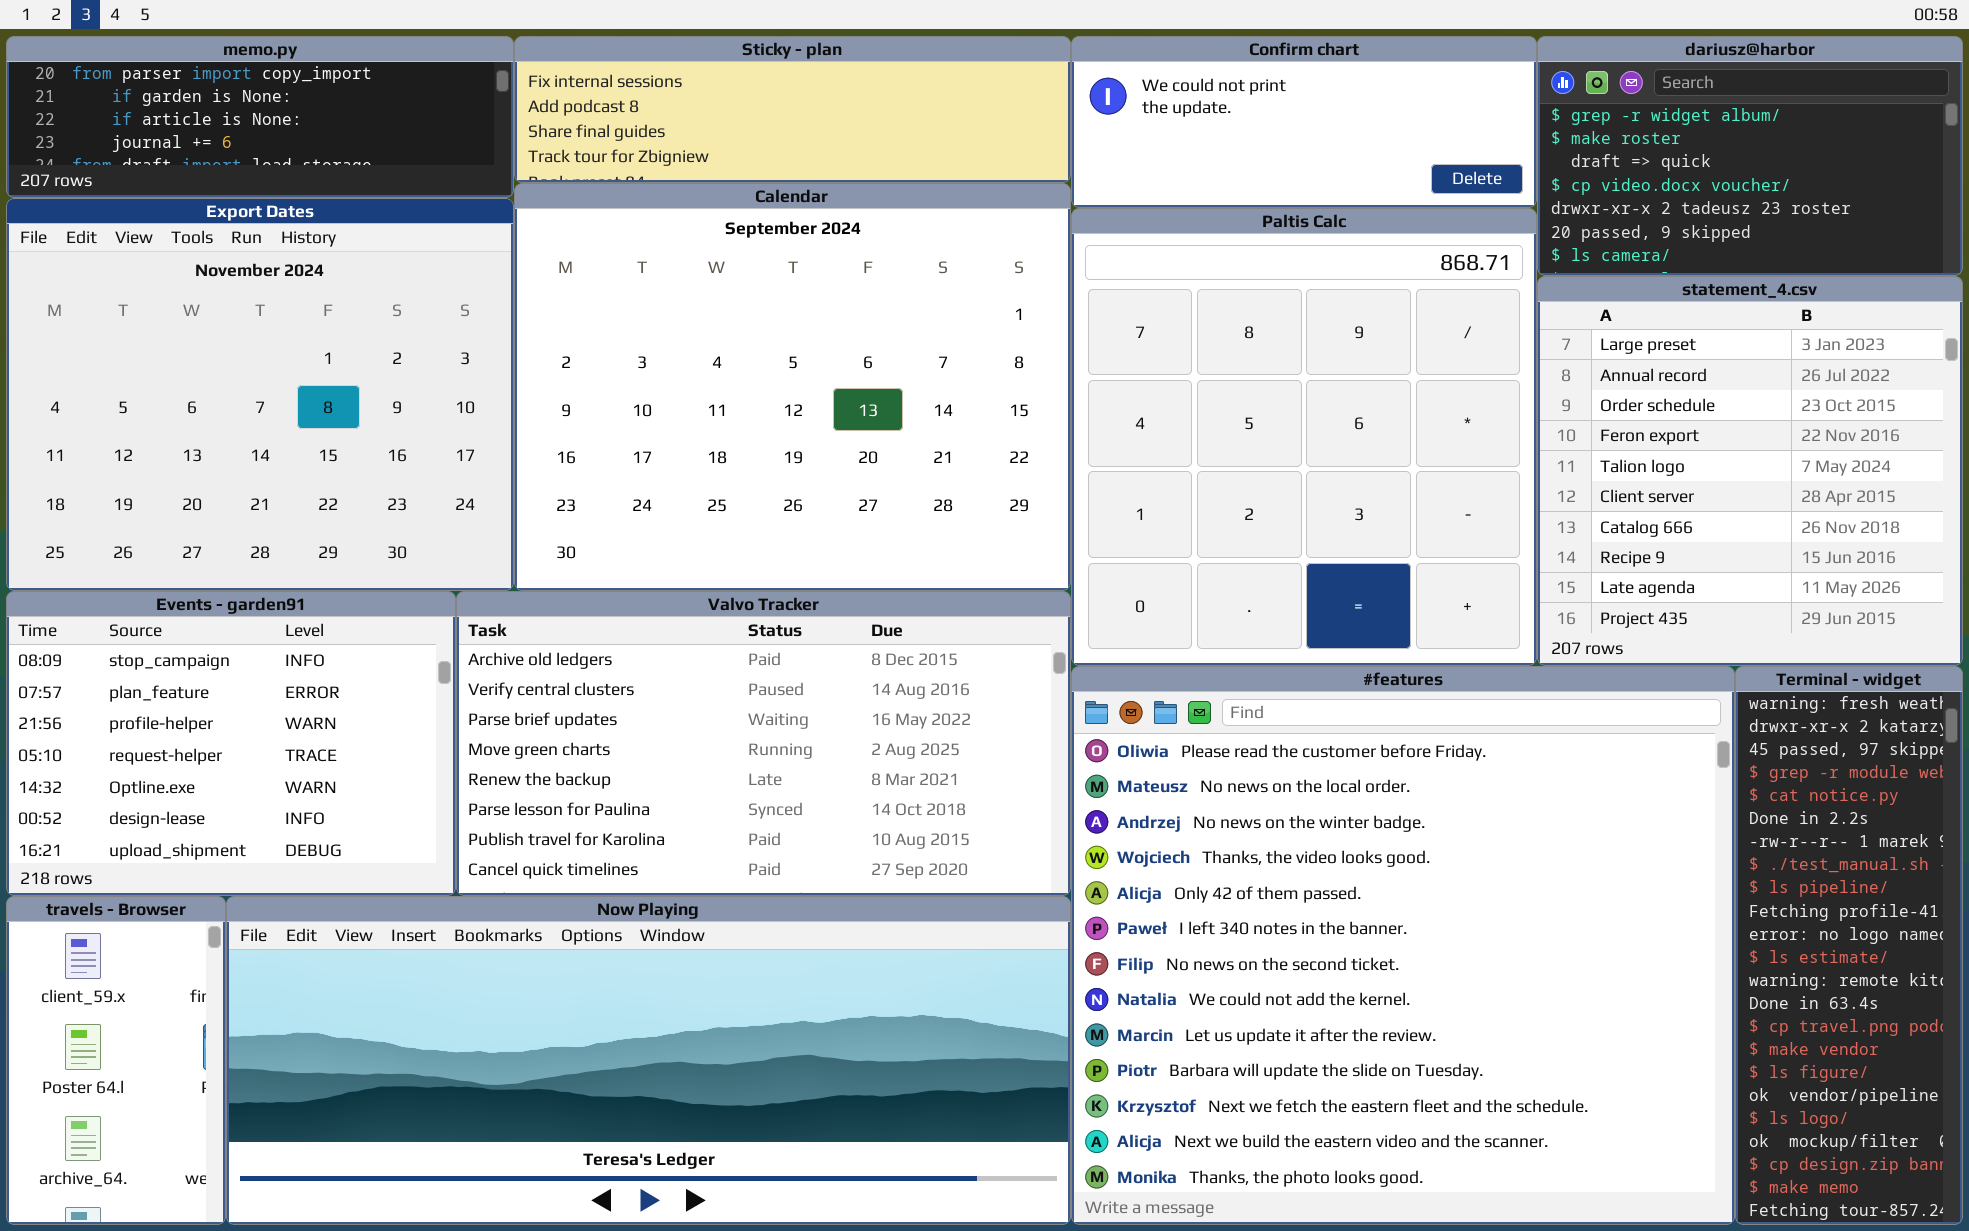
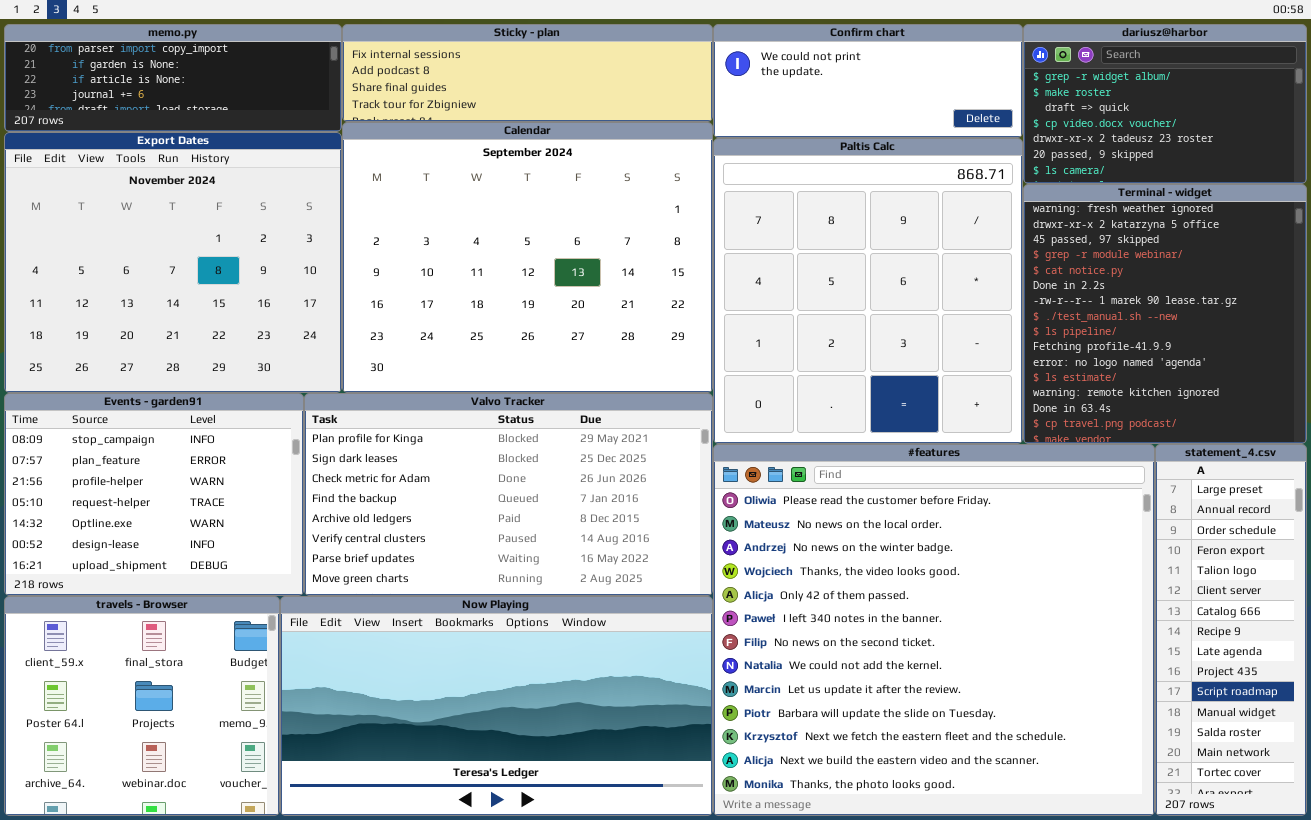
statement_4.csv: [1537,276,1963,666] -> [1155,444,1307,816], moved, resized
Valvo Tracker: [456,591,1071,896] -> [304,393,713,596], scrolled up 4 rows
Terminal - widget: [1735,666,1963,1225] -> [1023,184,1307,444], moved, resized
travels - Browser: [6,896,226,1225] -> [4,596,280,816], resized
Now Playing: [226,896,1071,1225] -> [280,596,713,816], resized

